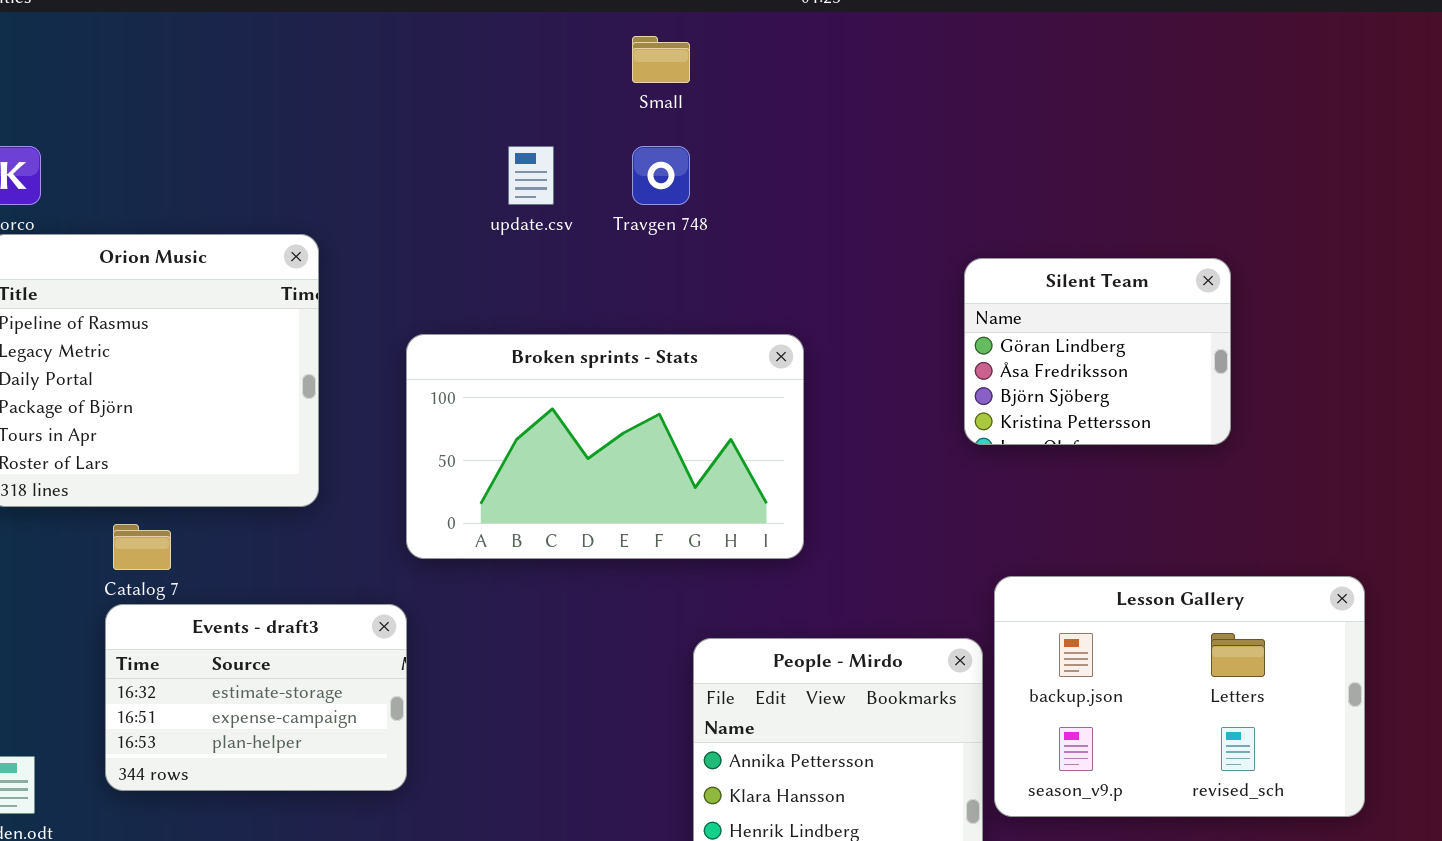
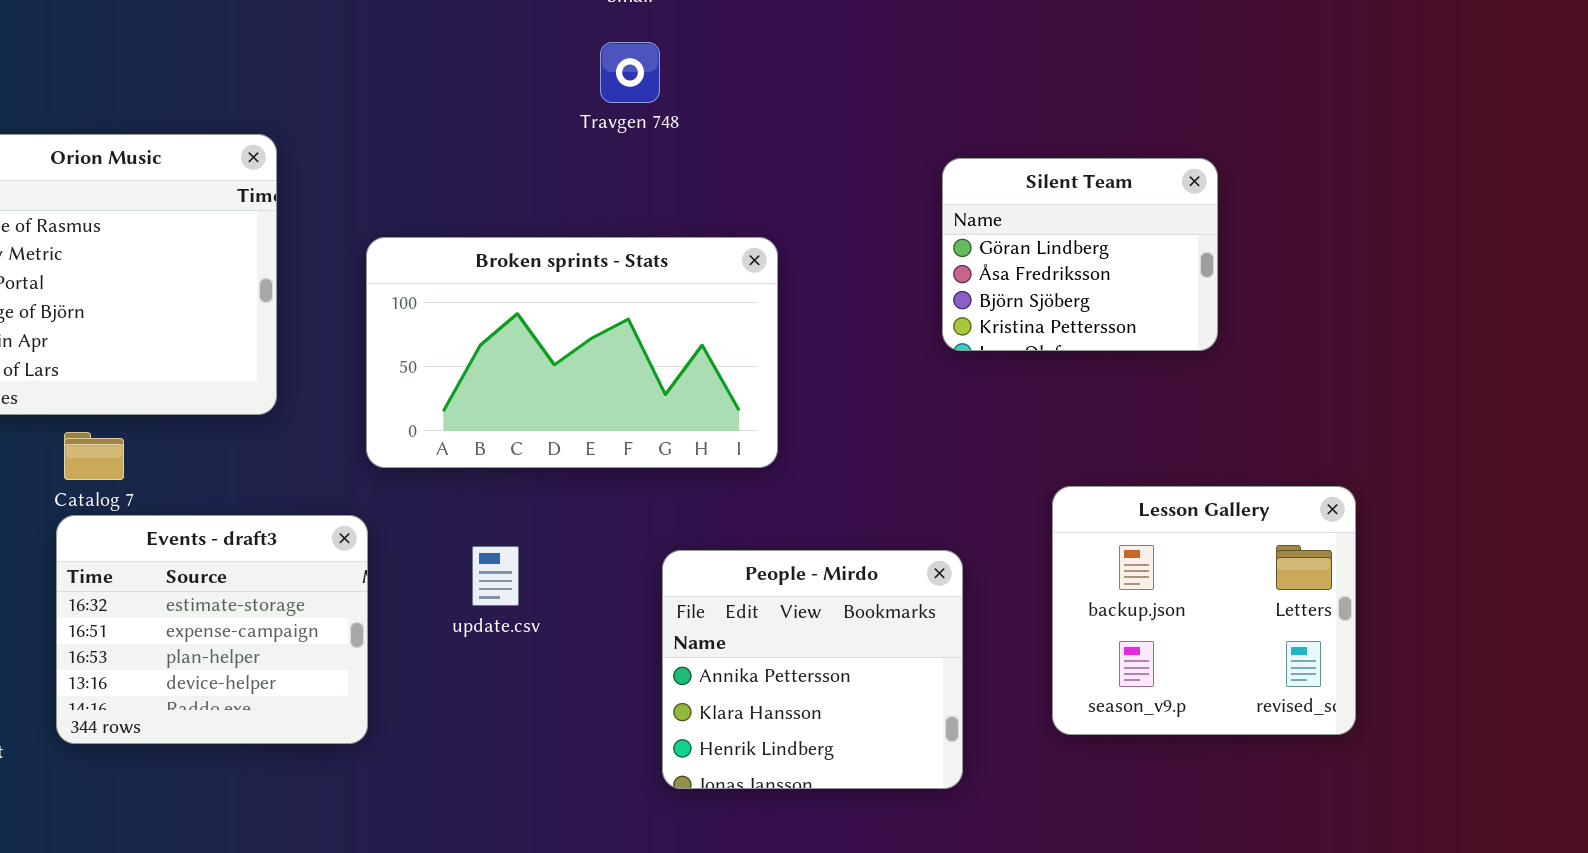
update.csv: [508,146,554,205] -> [472,546,519,606], moved
Lesson Gallery: [994,576,1365,817] -> [1052,486,1356,735], resized
Events - draft3: [105,604,407,791] -> [56,515,368,744], resized

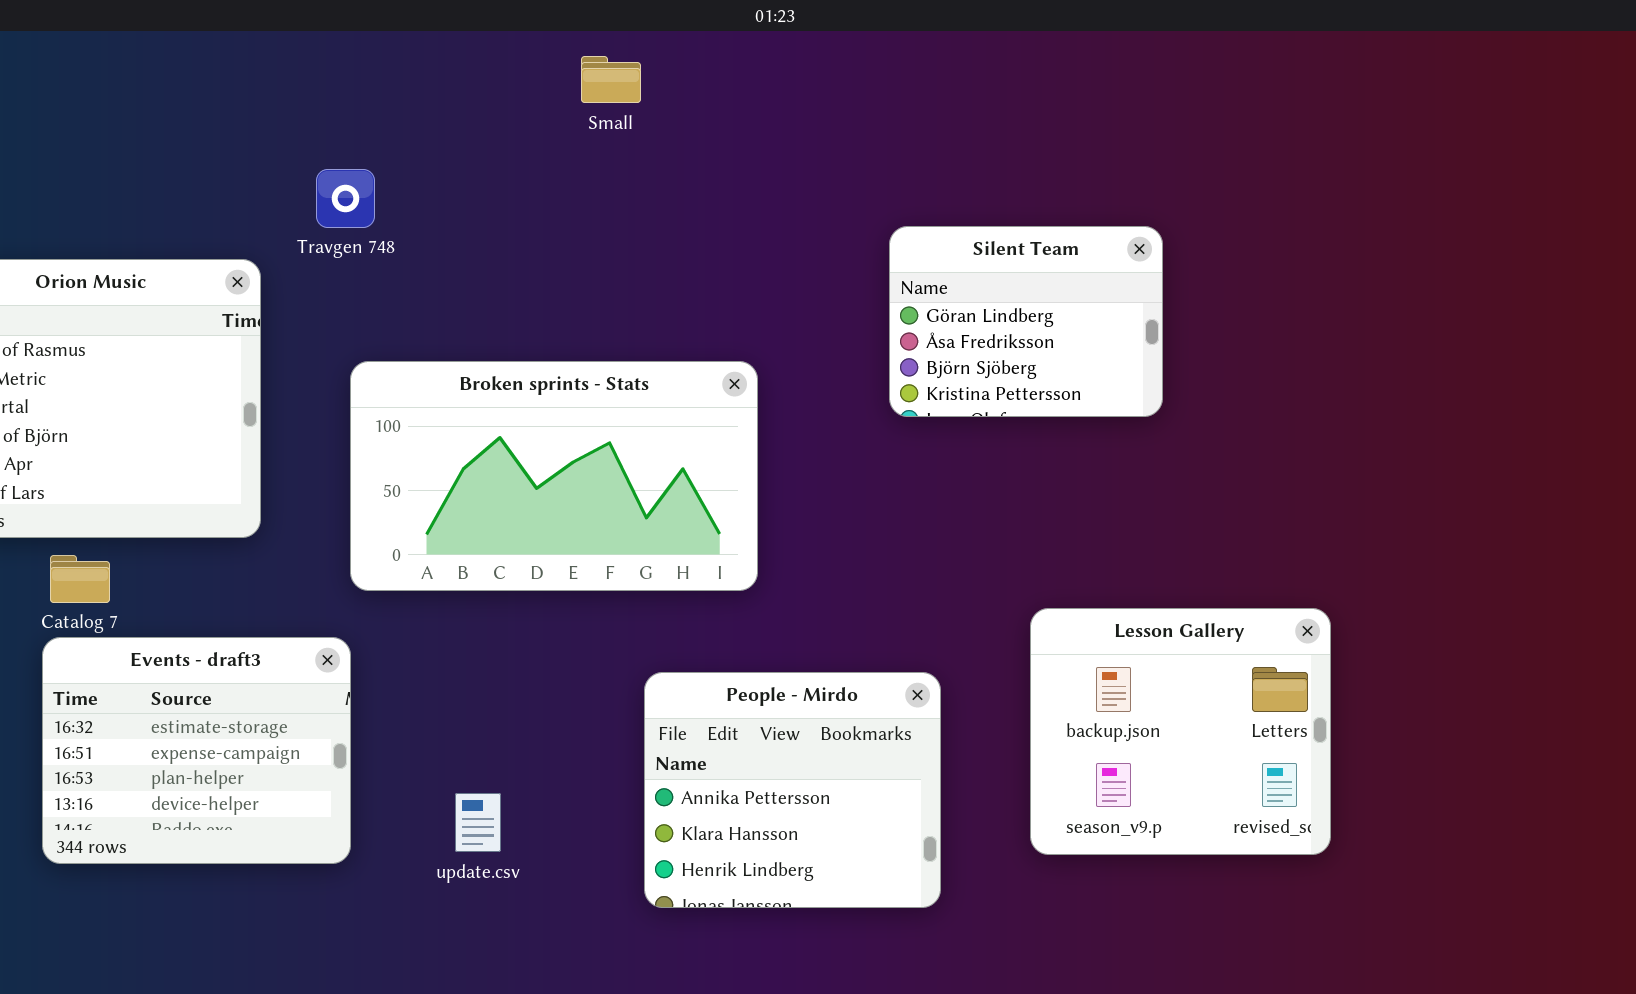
Travgen 748: [600,42,660,103] -> [316,169,375,228], moved
Silent Team: [942,158,1218,351] -> [889,226,1163,417], moved
update.csv: [472,546,519,606] -> [455,793,501,852], moved

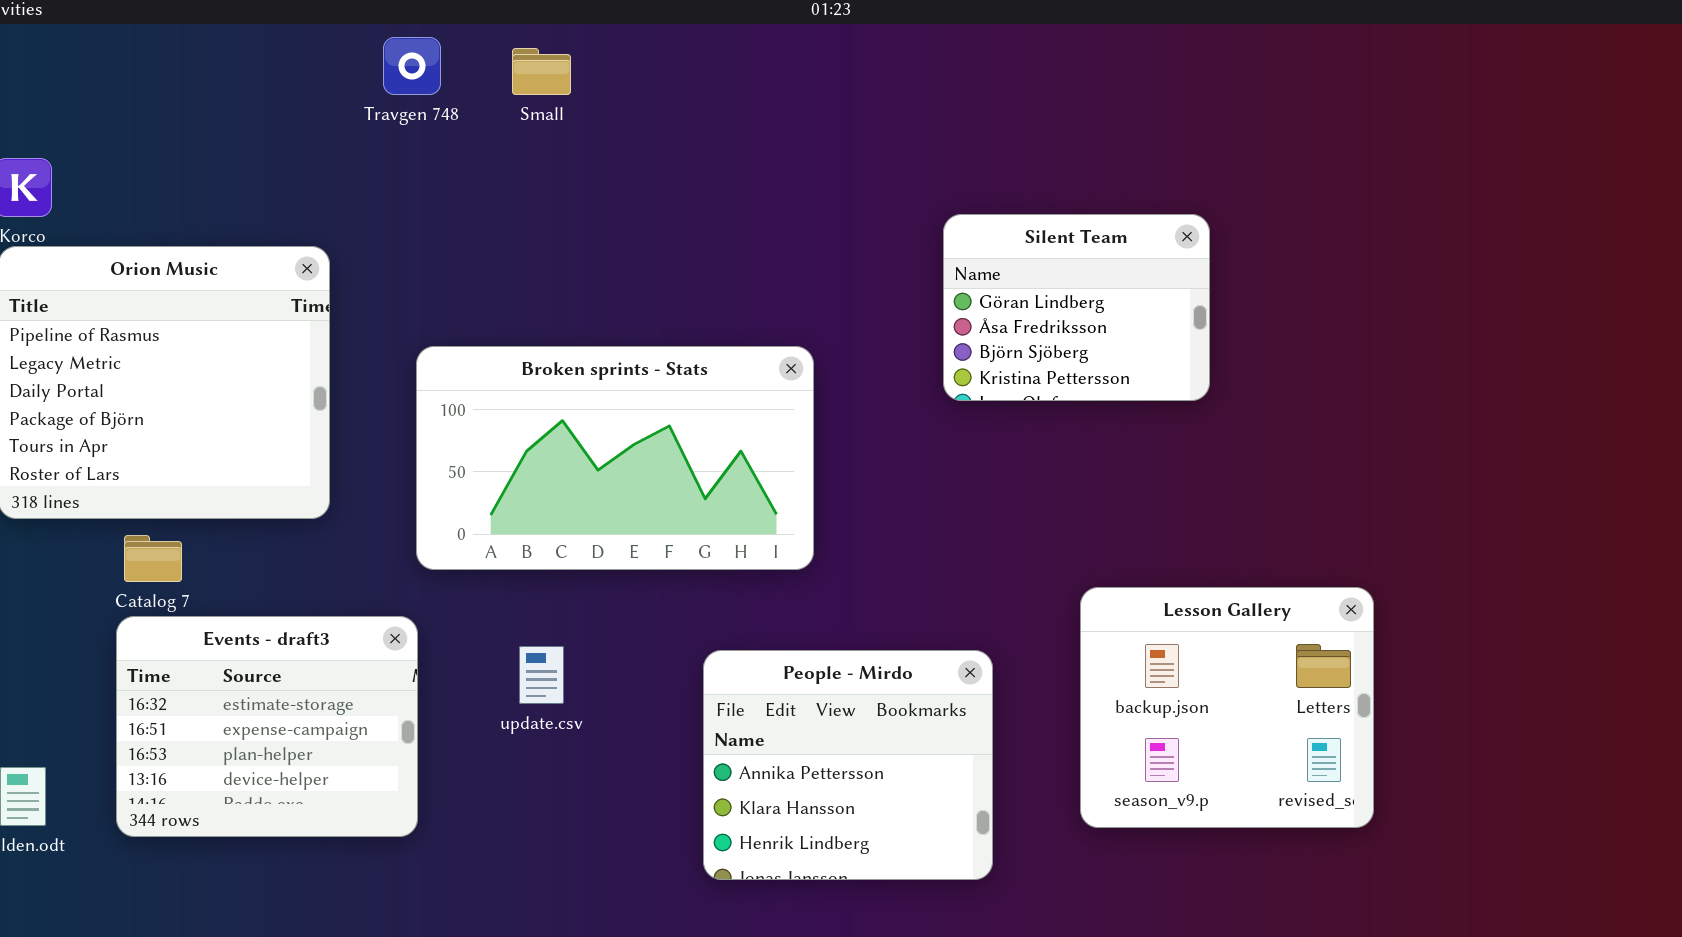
Small: [581,56,641,103] -> [512,48,571,95], moved
Travgen 748: [316,169,375,228] -> [383,37,441,95], moved
update.csv: [455,793,501,852] -> [519,646,564,704], moved

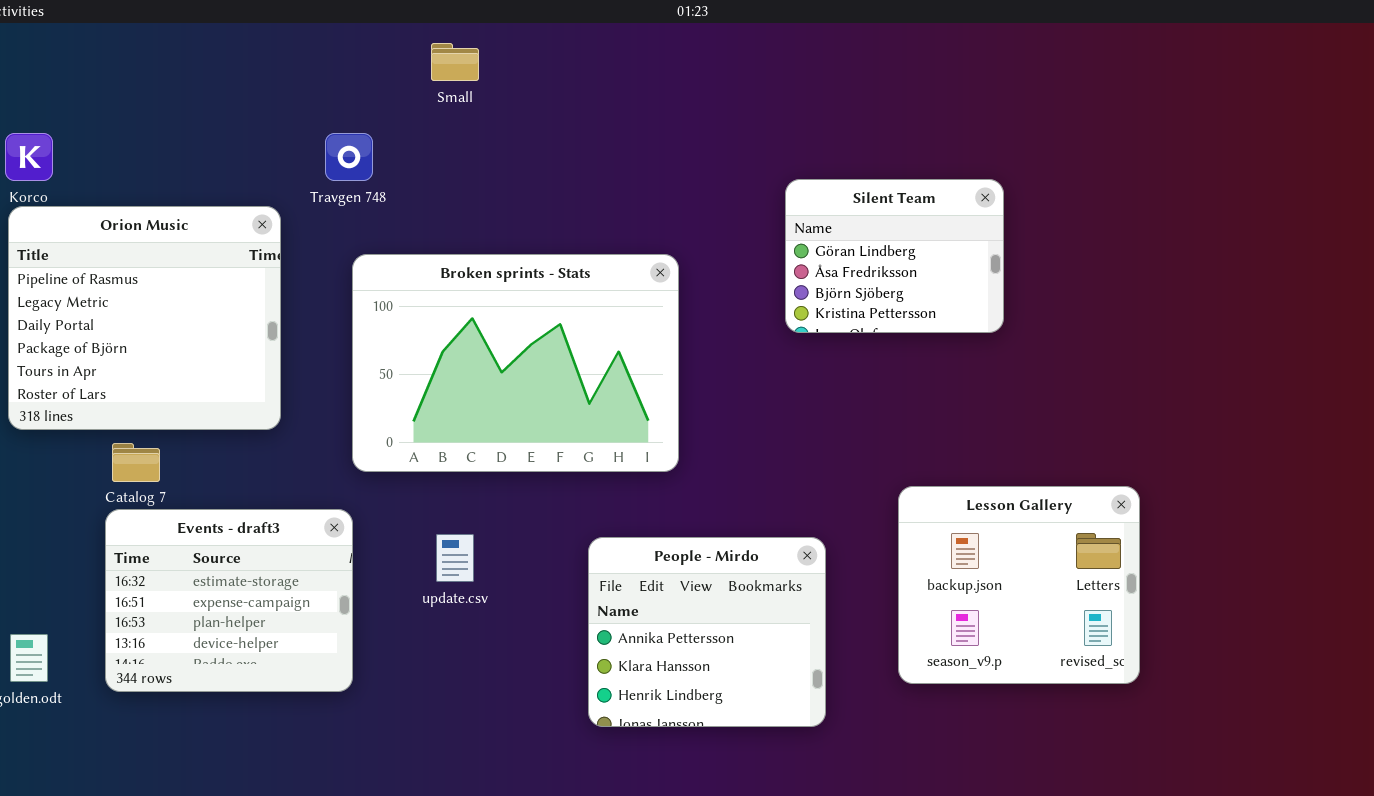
Travgen 748: [383,37,441,95] -> [325,133,373,181], moved
Broken sprints - Stats: [416,346,814,570] -> [352,254,679,472], resized

